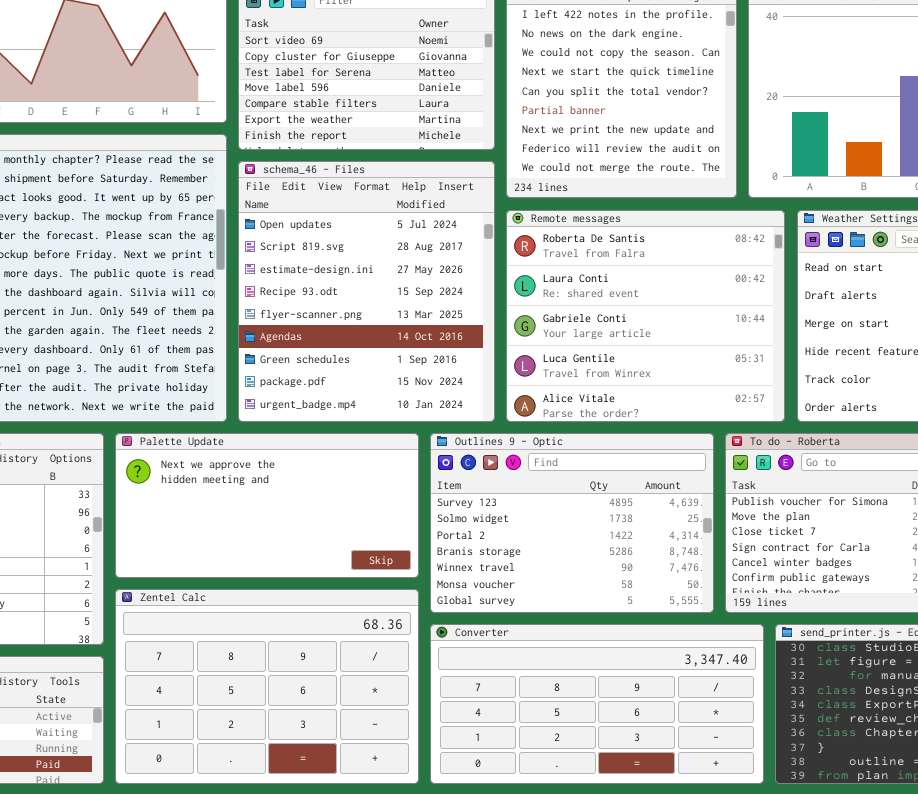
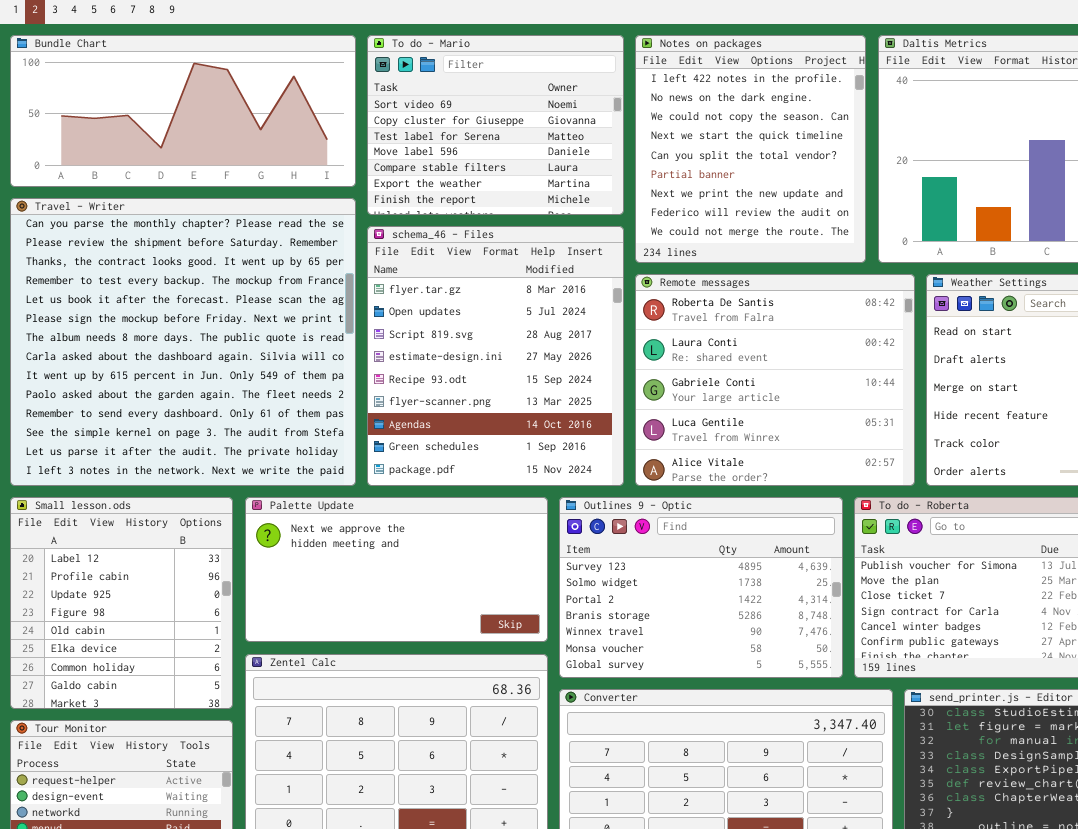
schema_46 - Files: [238,161,495,422] -> [367,226,624,486], scrolled up 1 row

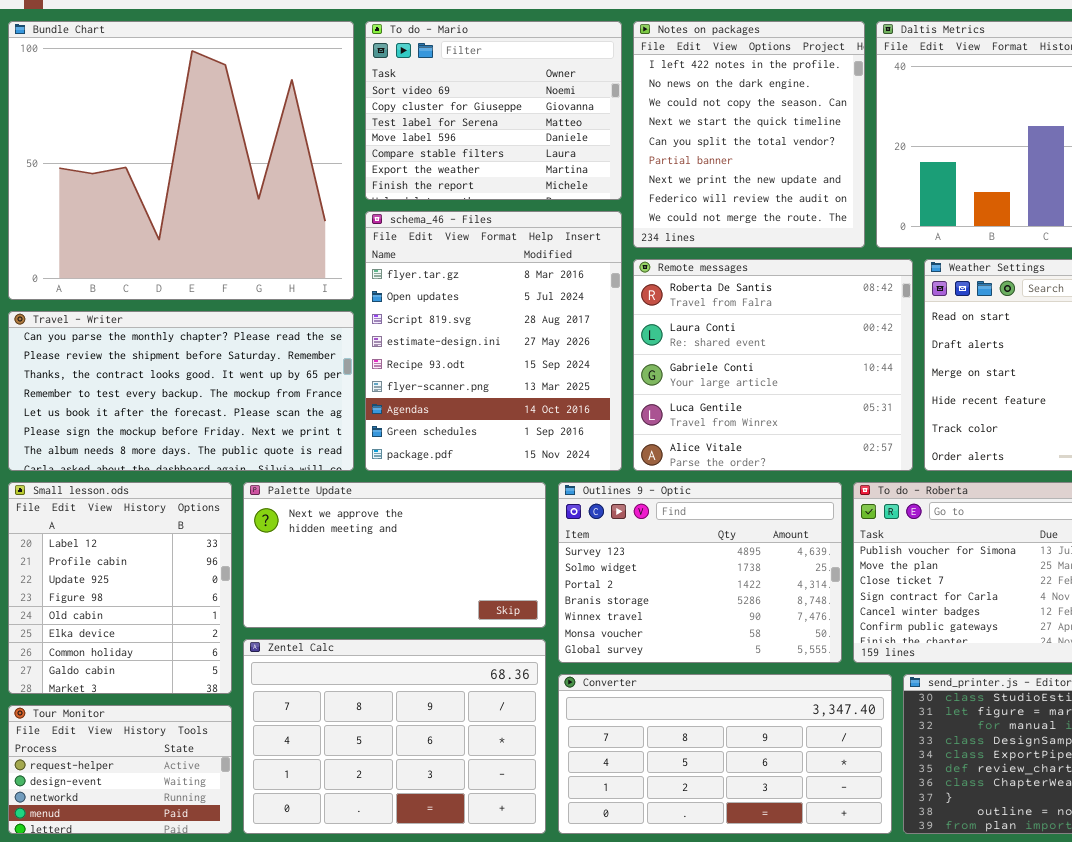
Bundle Chart: [10,35,356,187] -> [8,21,354,300], resized
Travel - Writer: [10,198,356,486] -> [8,311,354,471], resized

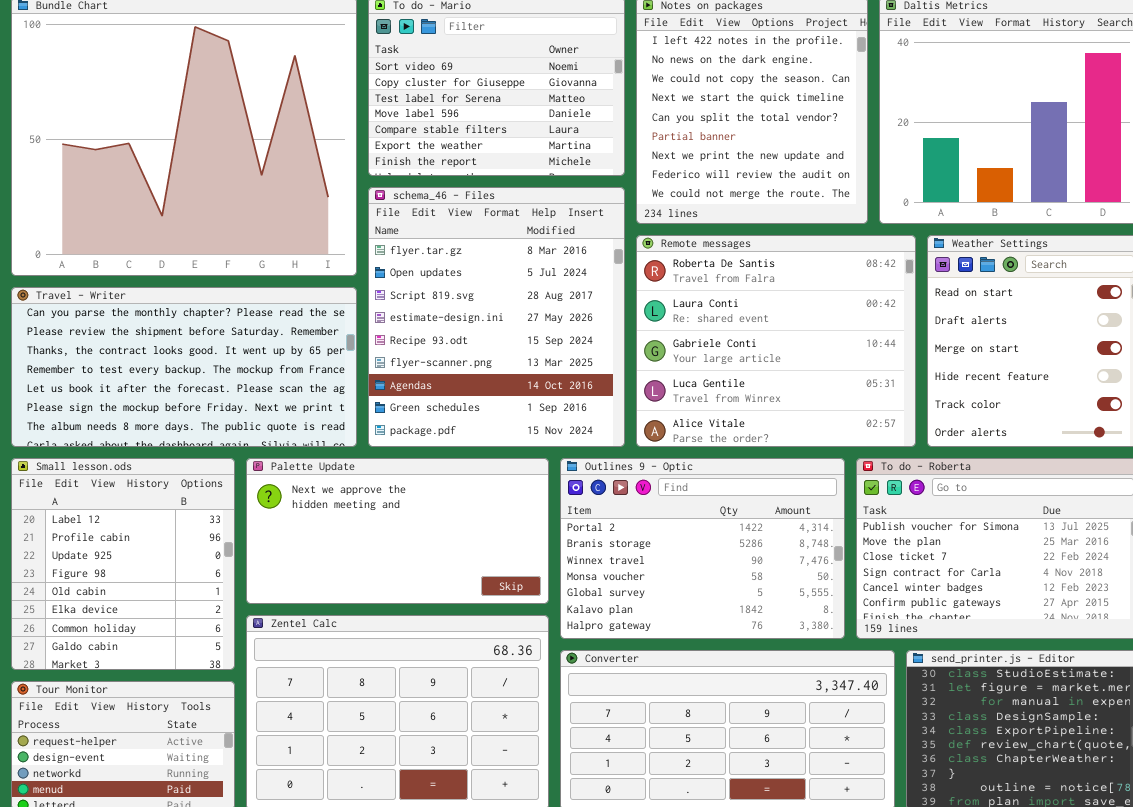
Outlines 9 - Optic: [558,482,842,663] -> [560,458,845,639], scrolled down 2 rows

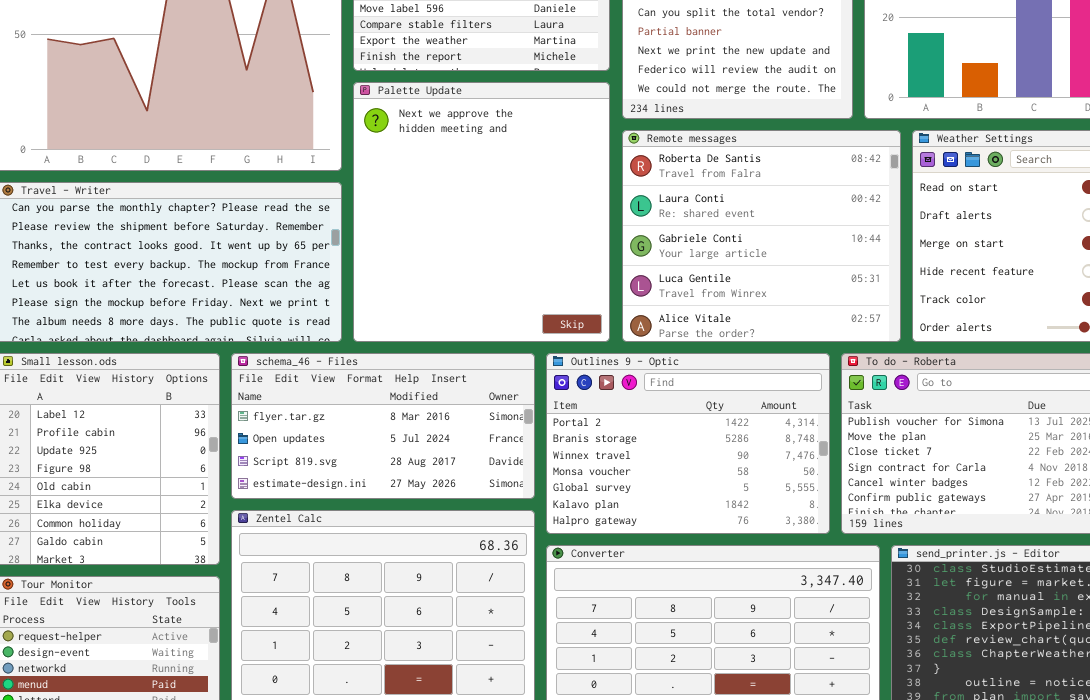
schema_46 - Files: [368,187,625,447] -> [231,353,535,499], moved, resized
Palette Update: [246,458,549,604] -> [353,82,610,342], moved, resized

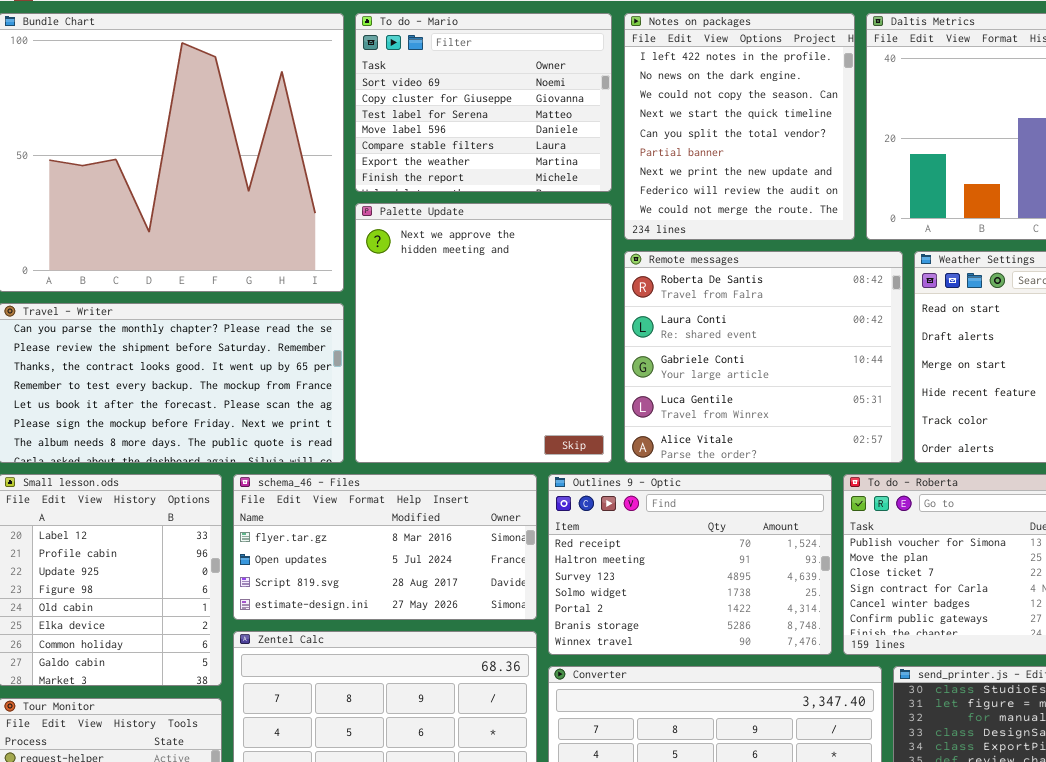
Outlines 9 - Optic: [546,353,830,534] -> [548,474,832,655], scrolled up 4 rows

